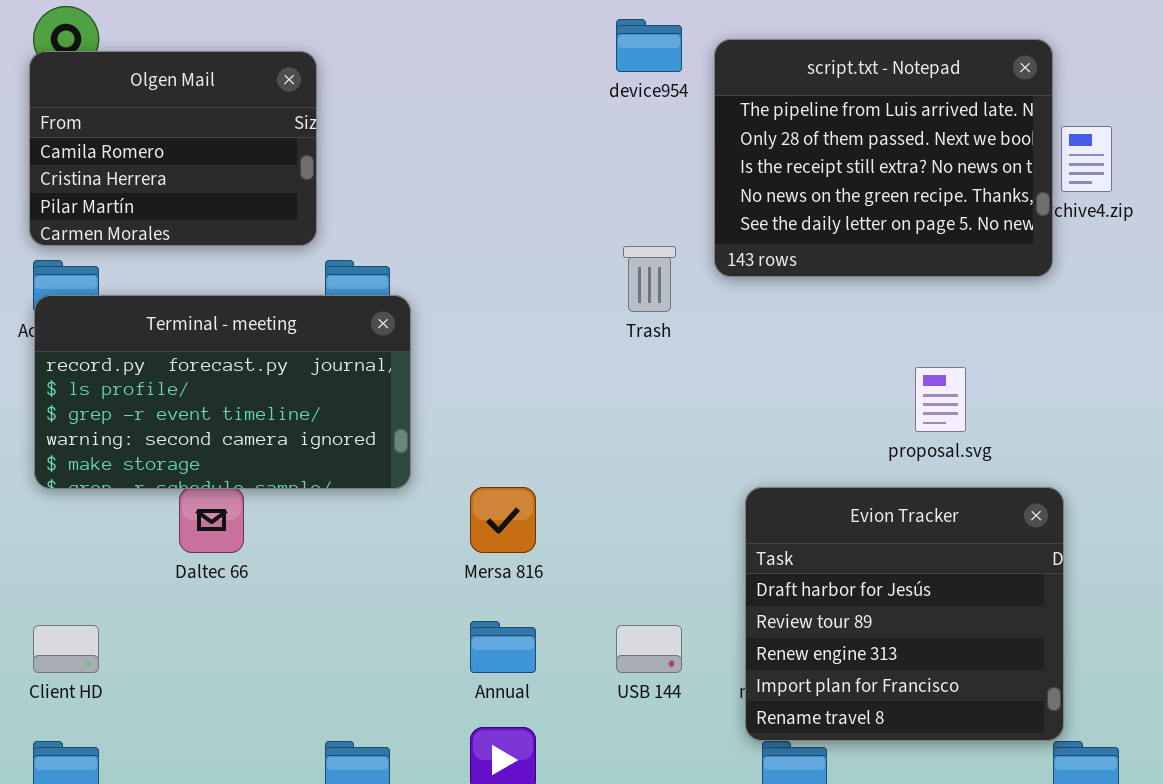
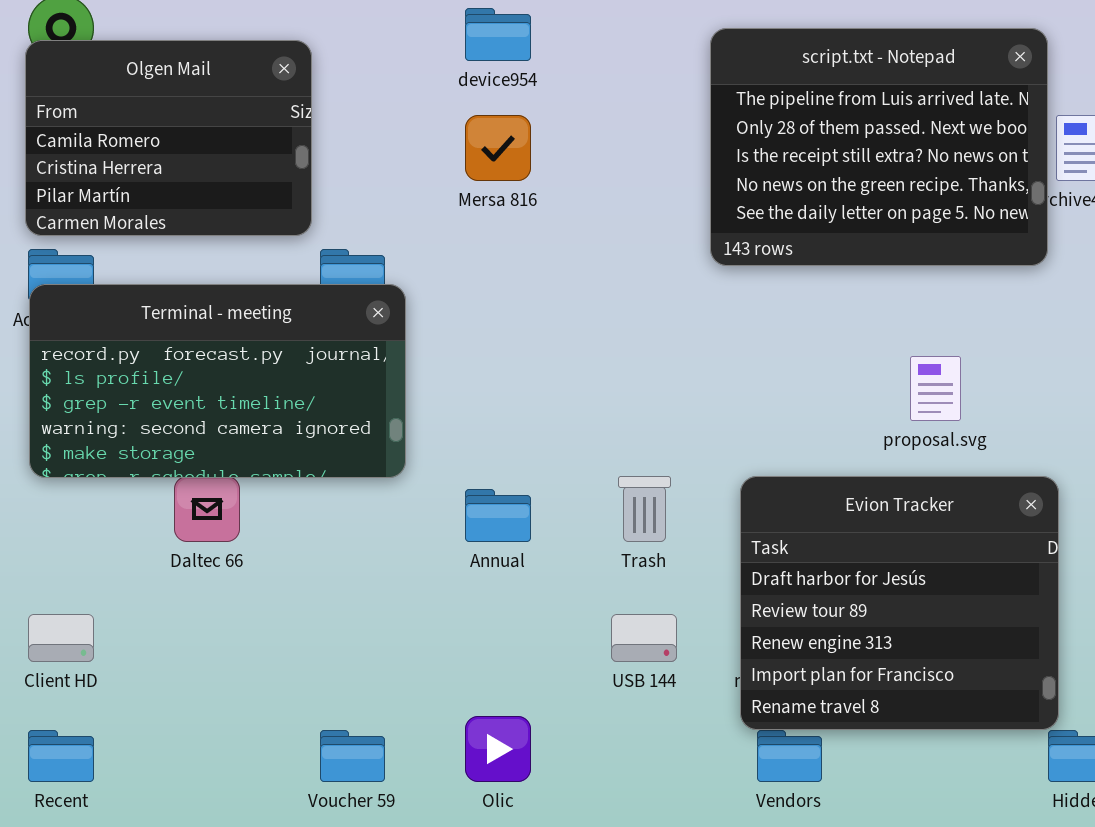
device954: [616,19,682,72] -> [465,8,531,61], moved
Trash: [623,246,676,312] -> [618,476,671,542], moved
Mersa 816: [470,487,536,553] -> [465,115,531,181], moved
Annual: [470,621,536,673] -> [465,489,531,542], moved

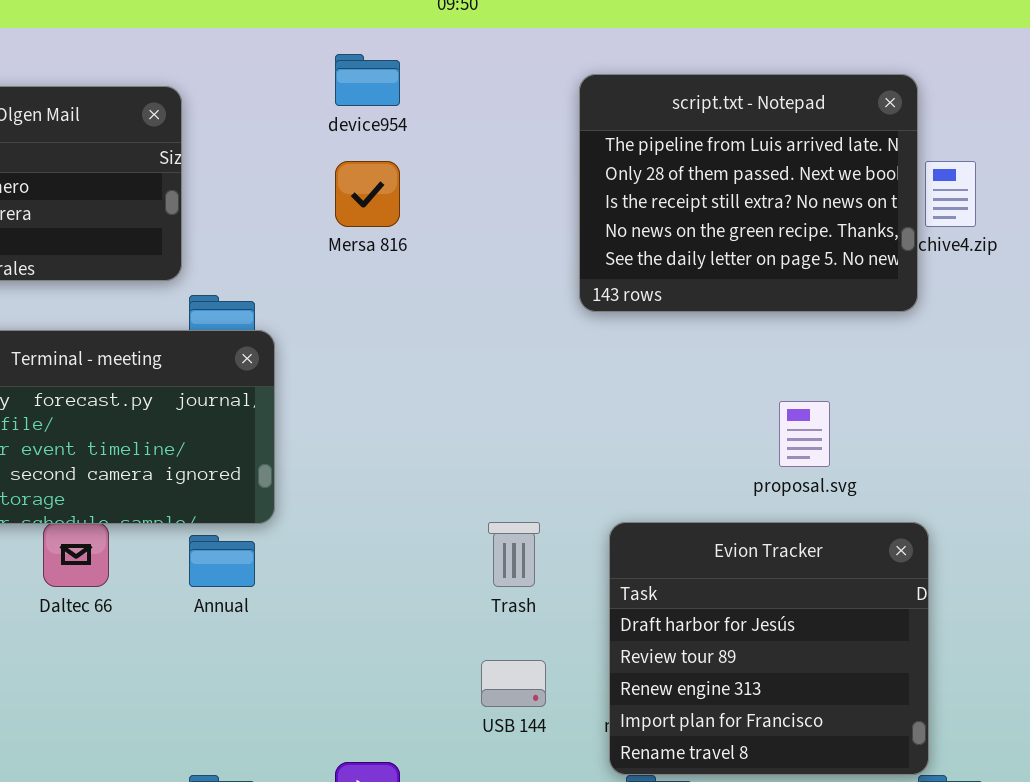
Annual: [465,489,531,542] -> [189,535,255,587], moved

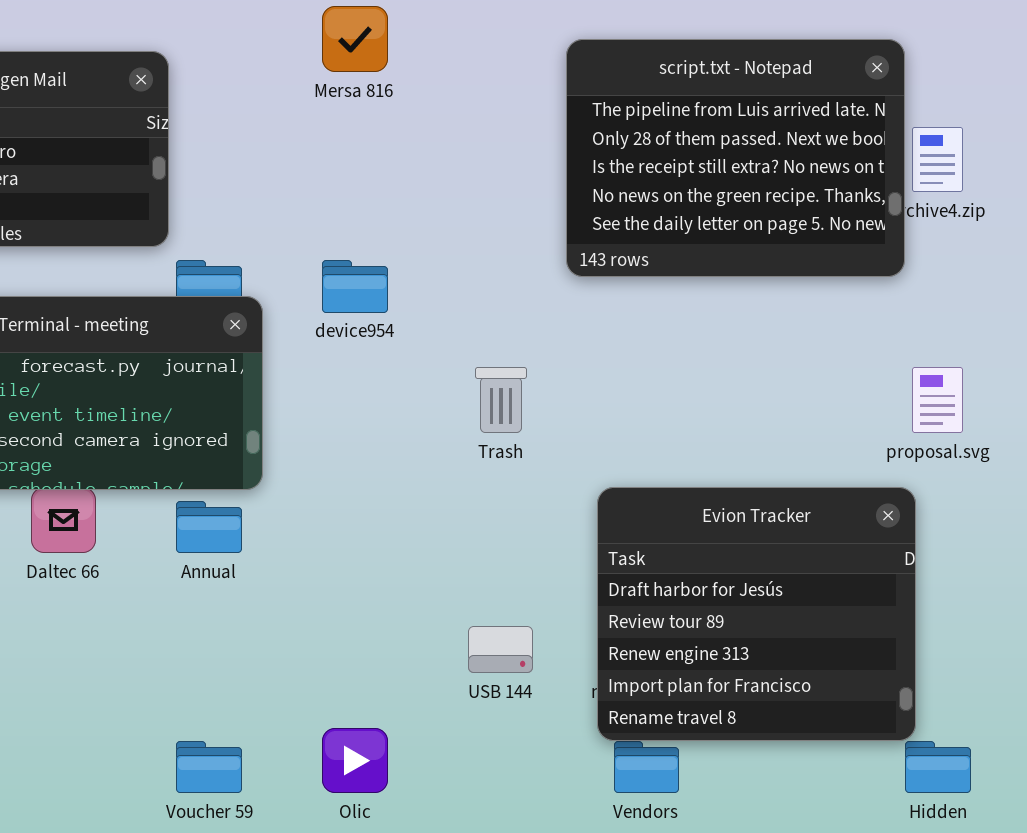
device954: [335,54,400,106] -> [322,260,388,313], moved
Mersa 816: [335,161,400,227] -> [322,6,388,72], moved
proposal.svg: [779,401,830,467] -> [912,367,963,433], moved
Trash: [488,522,540,587] -> [475,367,527,433], moved

